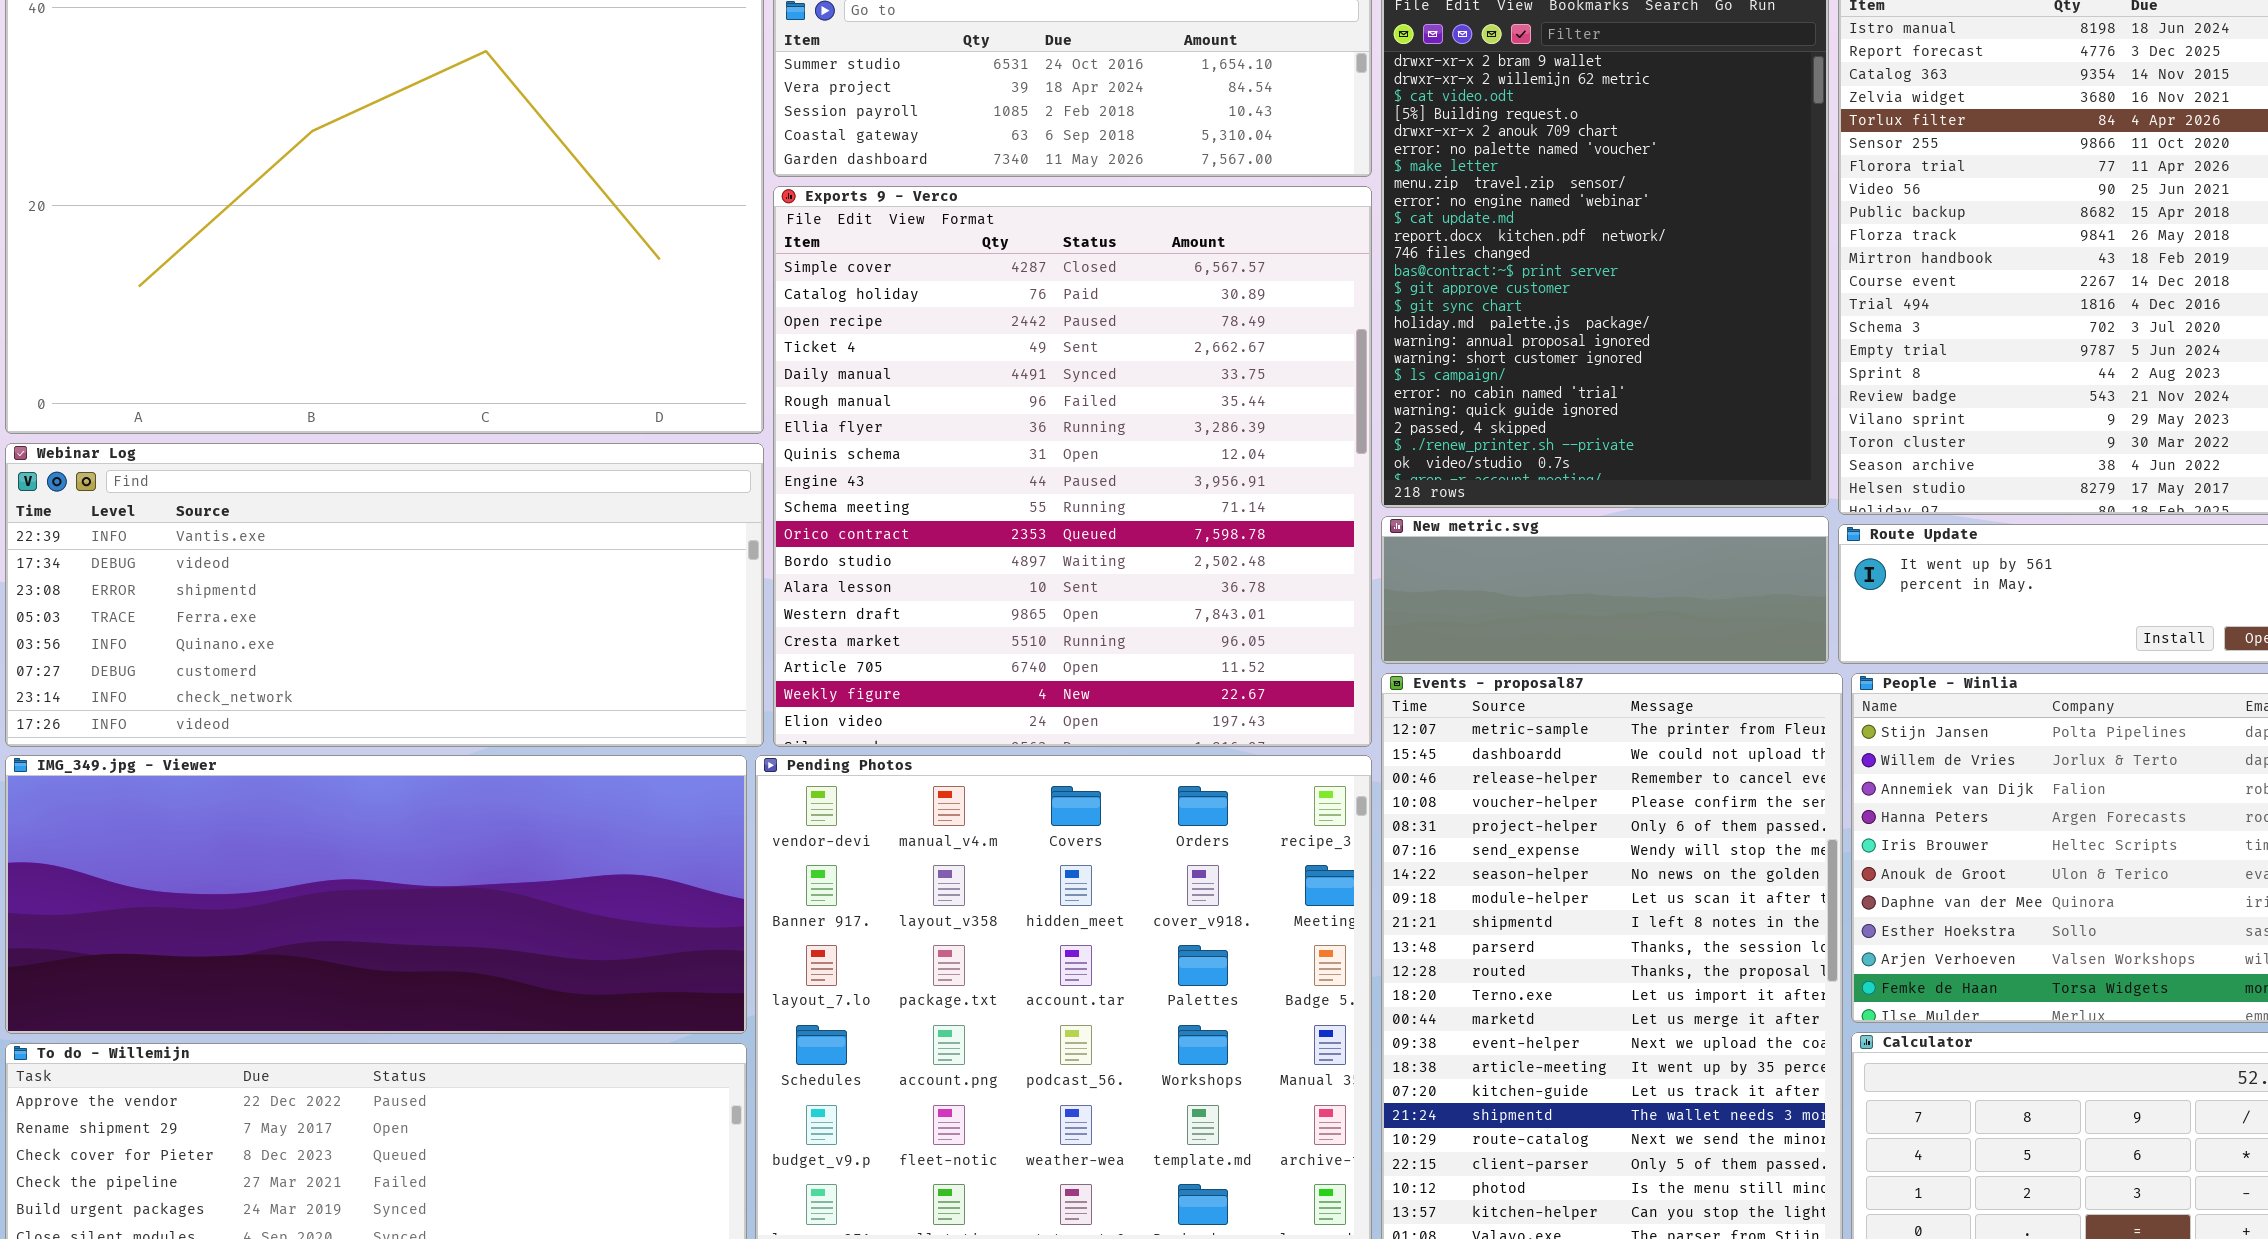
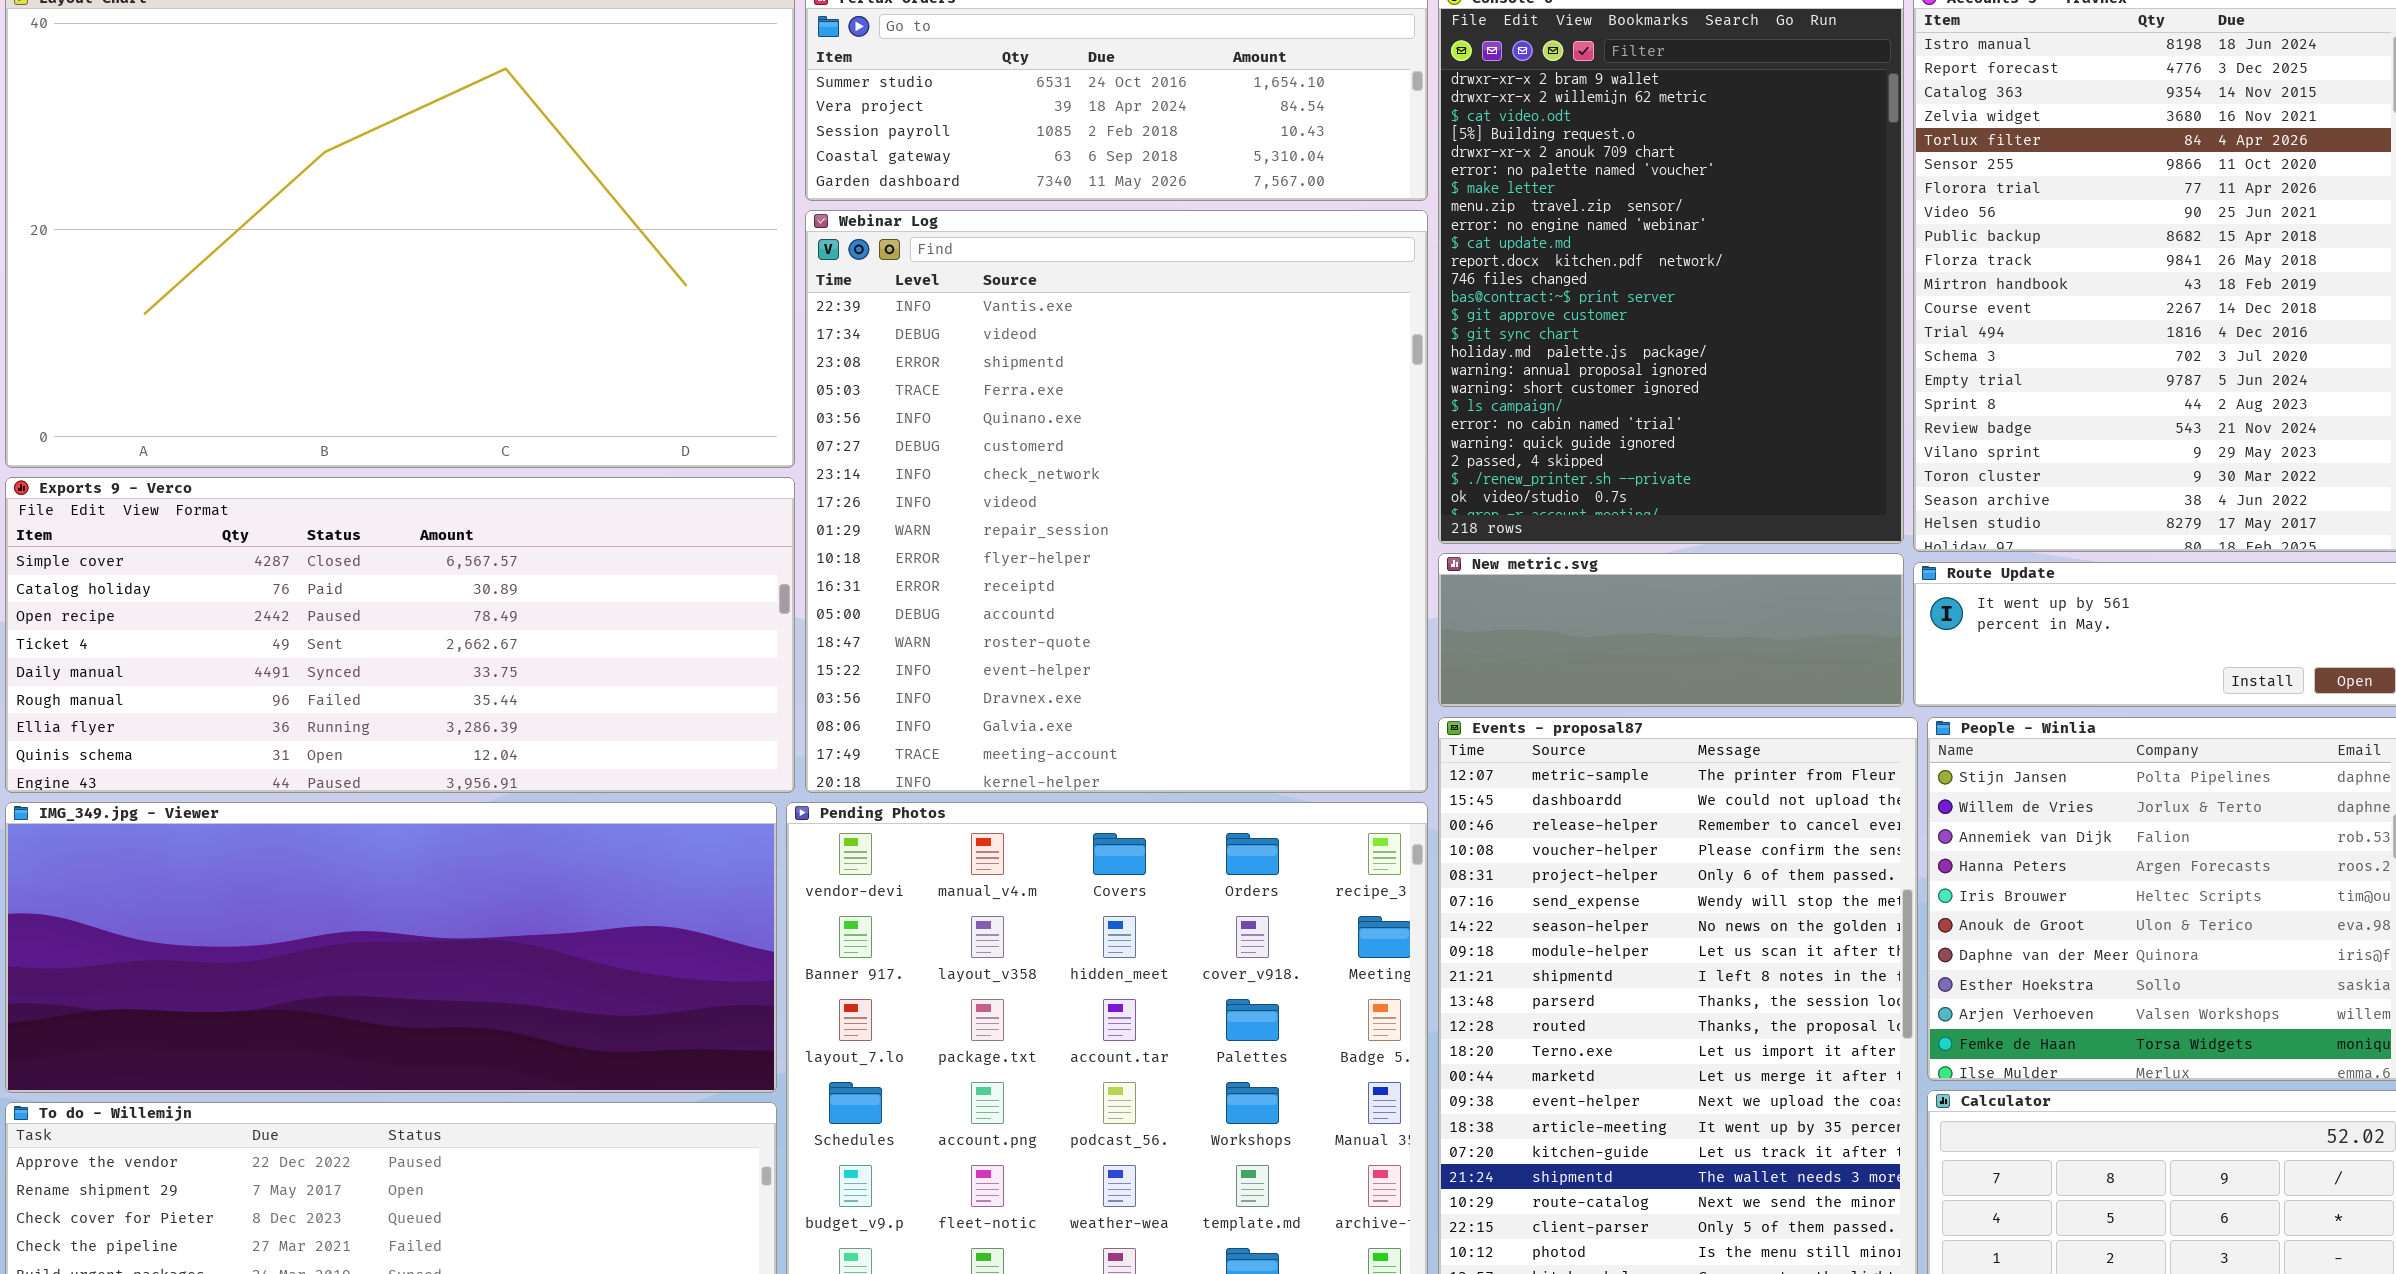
Exports 9 - Verco: [773,186,1372,747] -> [5,477,795,793], moved, resized
Webinar Log: [5,443,764,747] -> [805,210,1428,793], moved, resized

